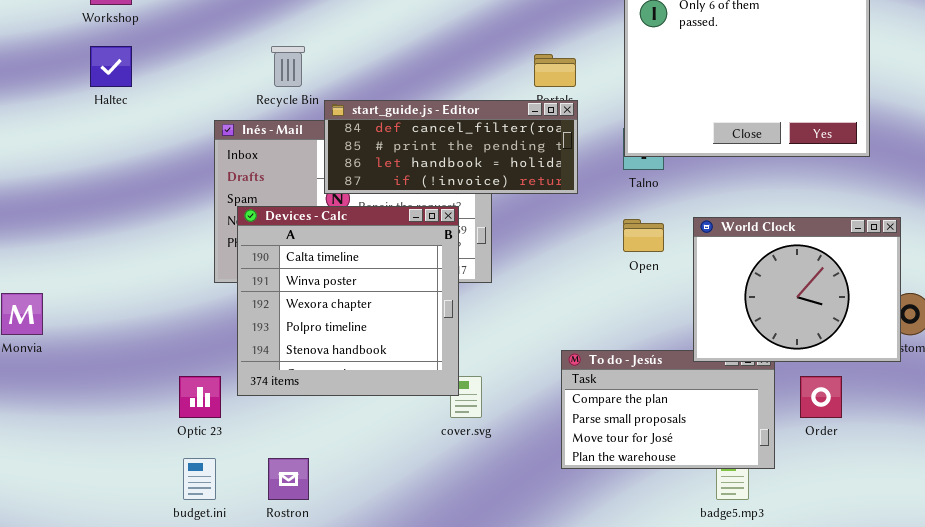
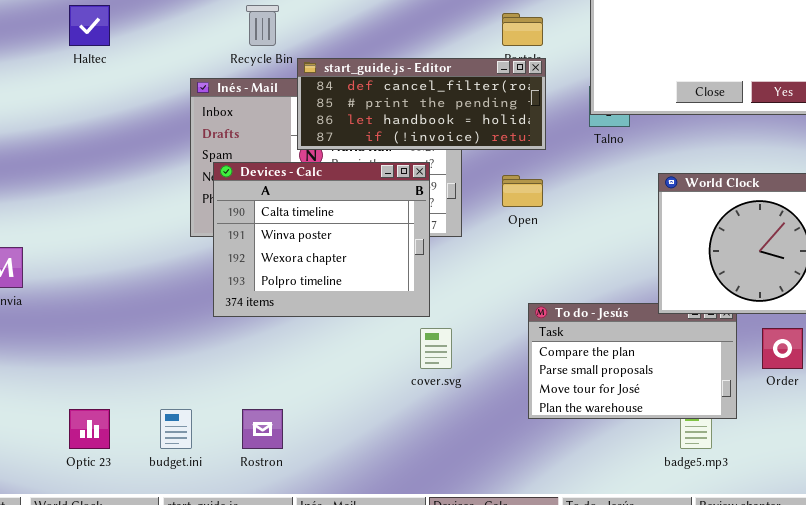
Devices - Calc: [237,206,459,396] -> [213,162,430,317], resized
Open: [623,219,664,252] -> [502,175,543,207], moved
Optic 23: [179,376,221,418] -> [69,409,110,449], moved

